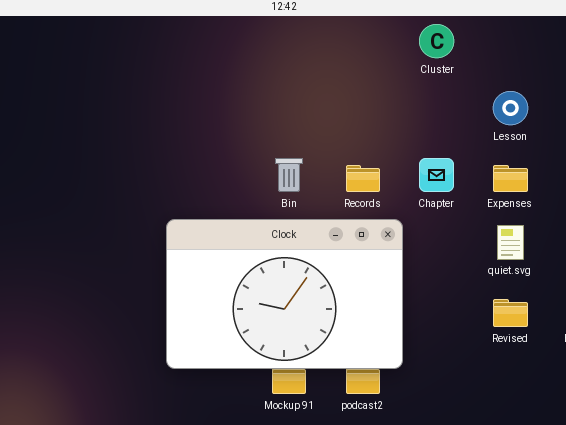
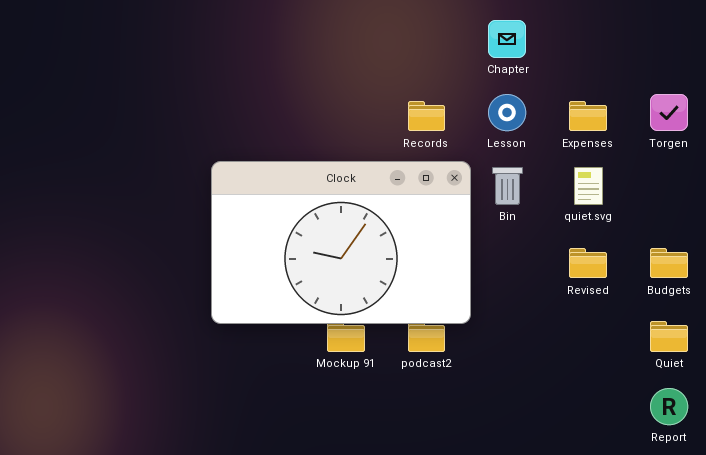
Lesson: [493,91,528,125] -> [488,94,526,131], moved
Bin: [275,158,303,192] -> [492,167,523,205], moved
Chapter: [419,158,454,192] -> [488,20,526,58], moved

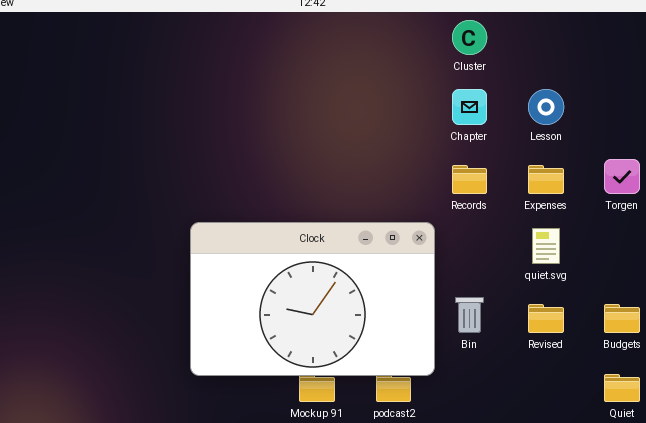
Lesson: [488,94,526,131] -> [528,89,564,125], moved
Records: [408,101,445,131] -> [452,165,487,194], moved
Bin: [492,167,523,205] -> [455,297,484,333], moved

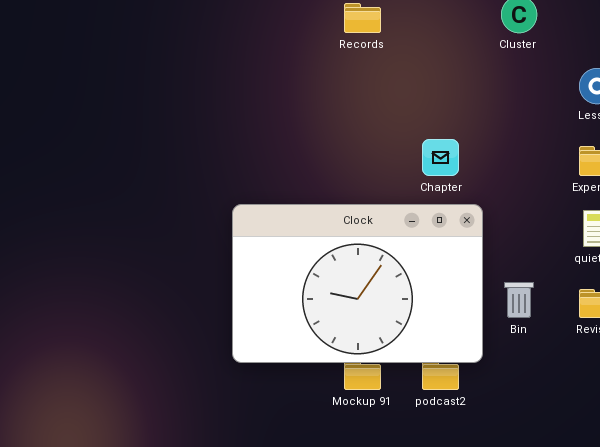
Chapter: [452,89,487,125] -> [422,139,459,176], moved
Records: [452,165,487,194] -> [344,3,381,33], moved

